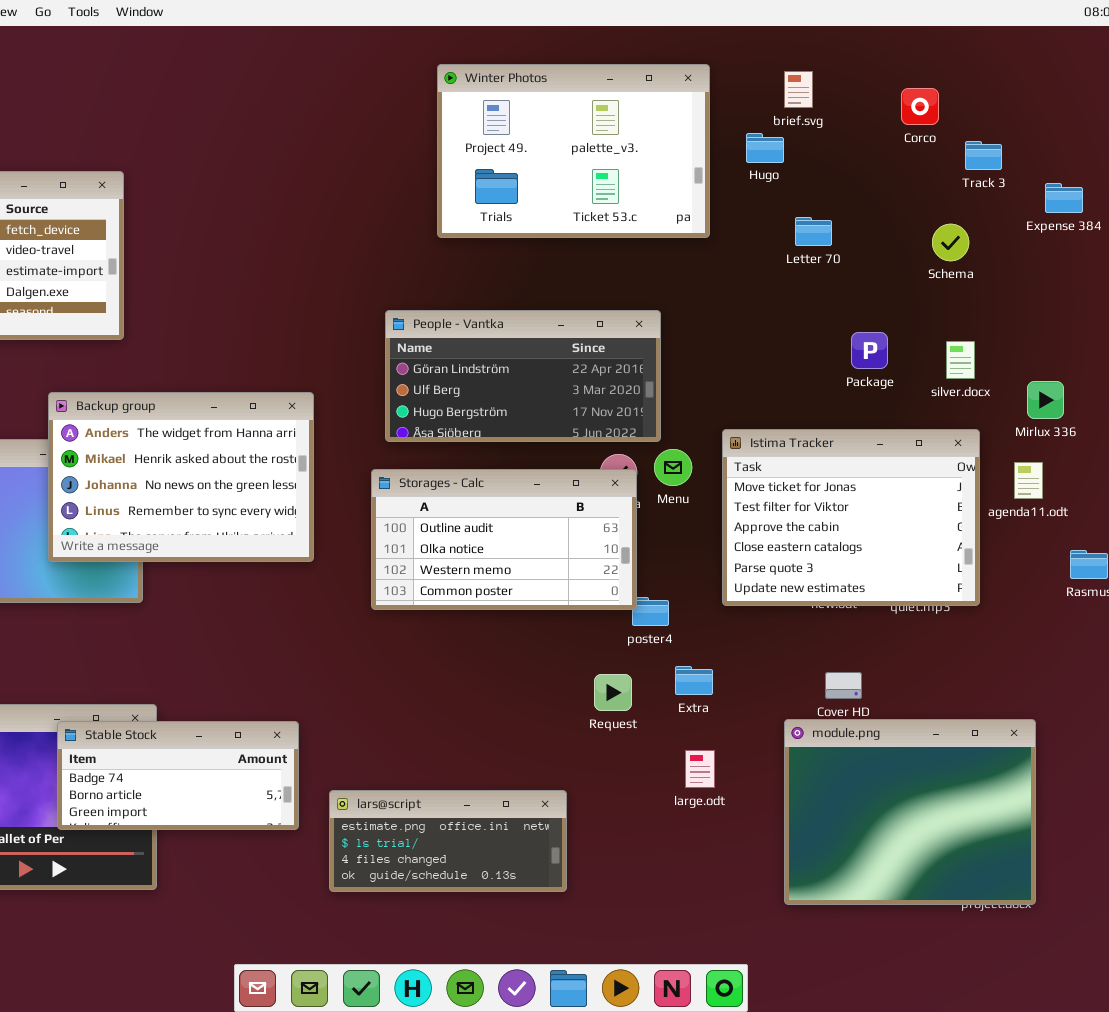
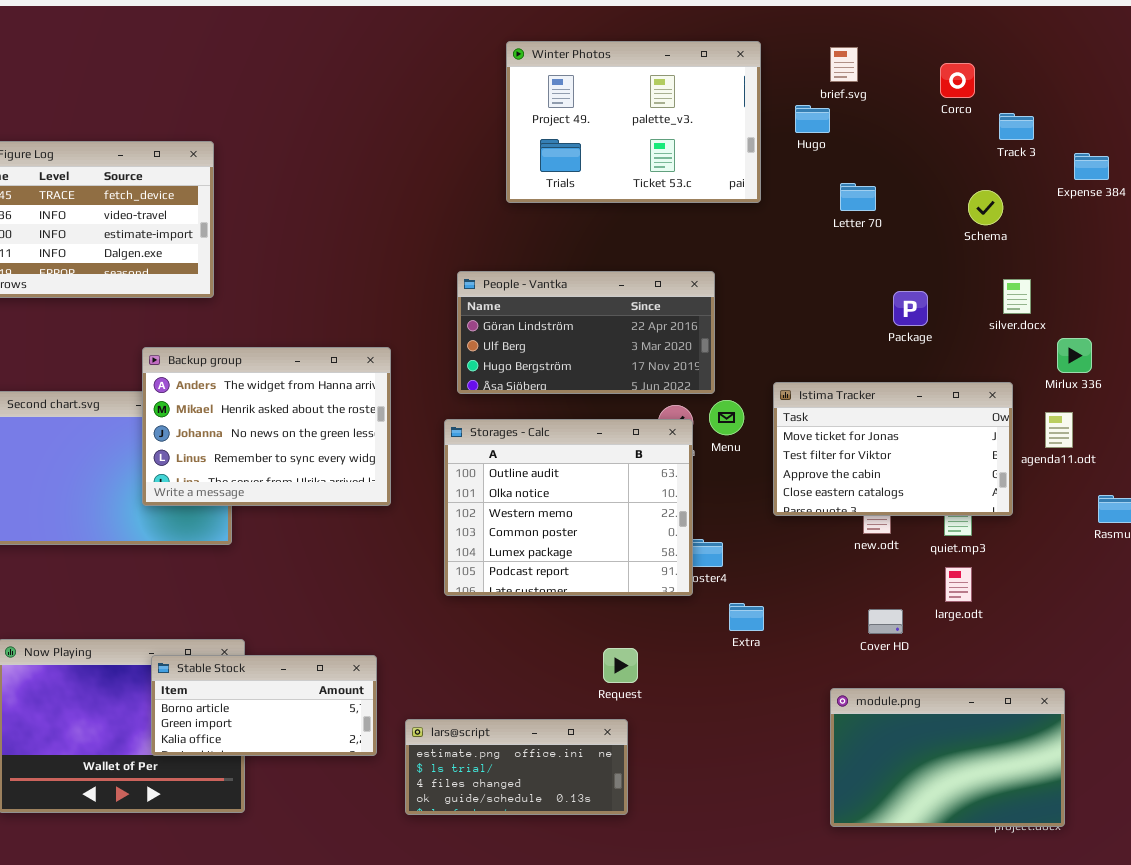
silver.docx: [946,341,975,379] -> [1003,279,1031,314], moved
Istima Tracker: [722,429,980,606] -> [773,382,1013,516], resized
Storages - Calc: [371,469,637,610] -> [444,419,693,596], resized
Request: [594,674,632,711] -> [603,648,638,683], moved
module.png: [784,719,1036,905] -> [830,688,1065,827], resized
Stable Stock: [57,721,299,830] -> [151,655,377,756], scrolled down 1 row
large.odt: [685,750,715,788] -> [945,567,972,602], moved

